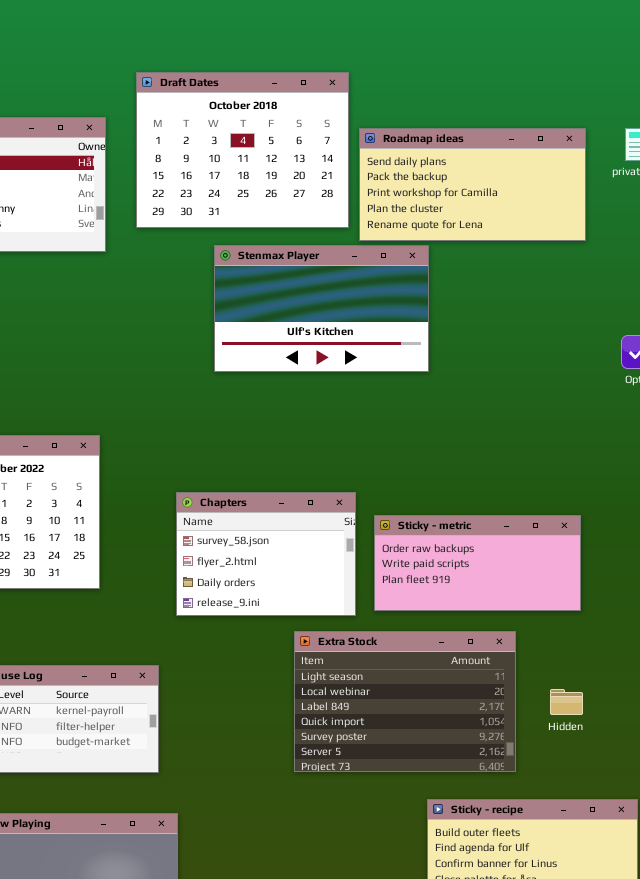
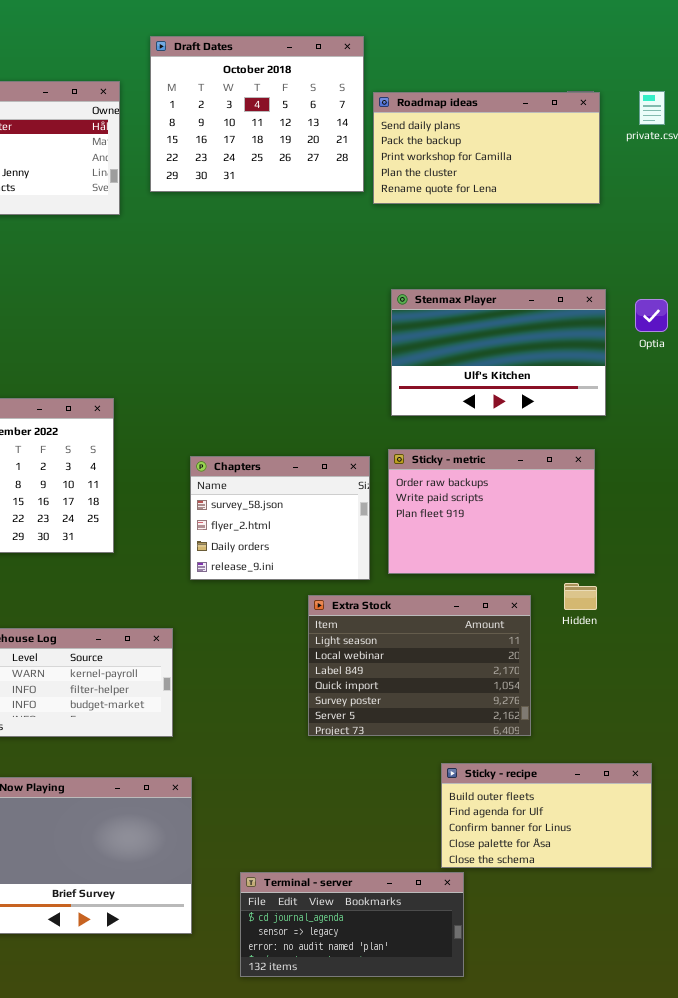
Stenmax Player: [214,245,429,372] -> [391,289,606,416], moved
Sticky - metric: [374,515,581,611] -> [388,449,595,574], resized
Hidden: [550,689,583,715] -> [564,583,597,610], moved

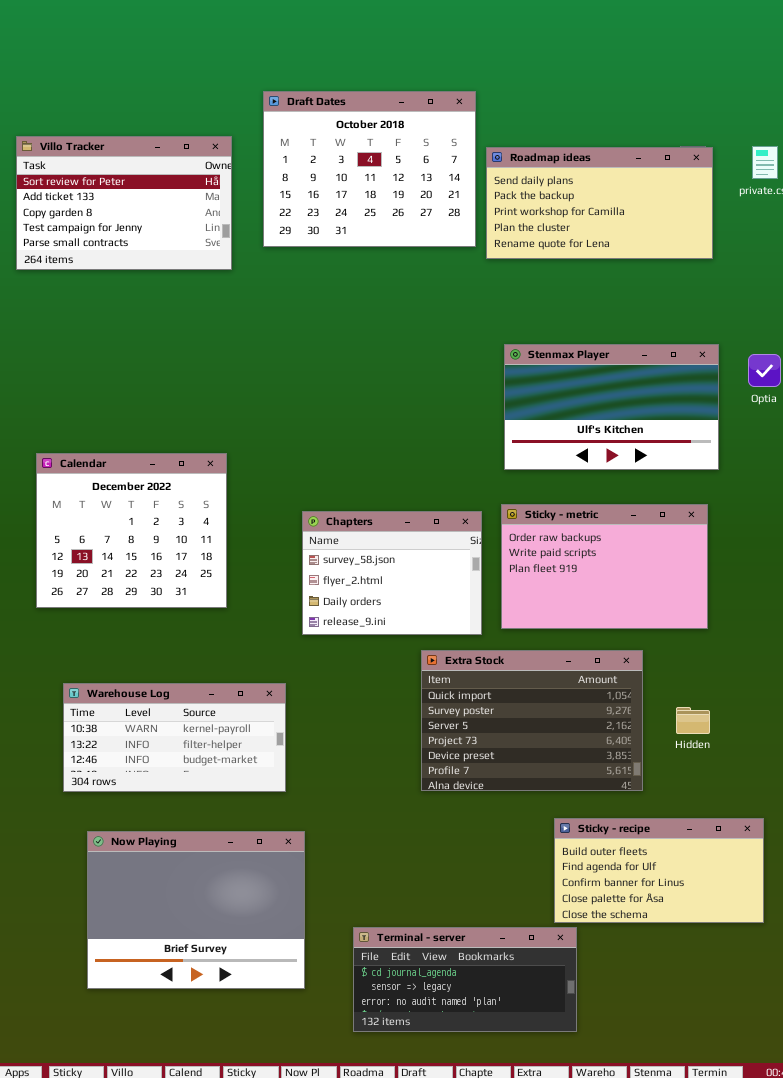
Hidden: [564,583,597,610] -> [676,707,710,734], moved
Extra Stock: [308,595,531,736] -> [421,650,643,791], scrolled down 3 rows

